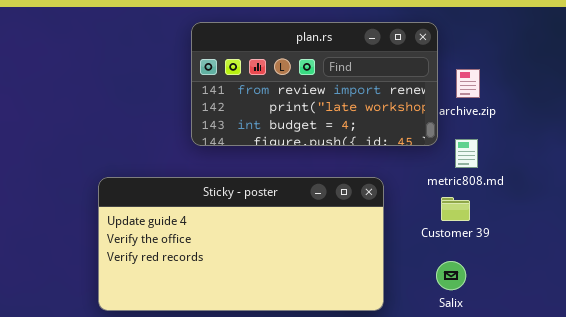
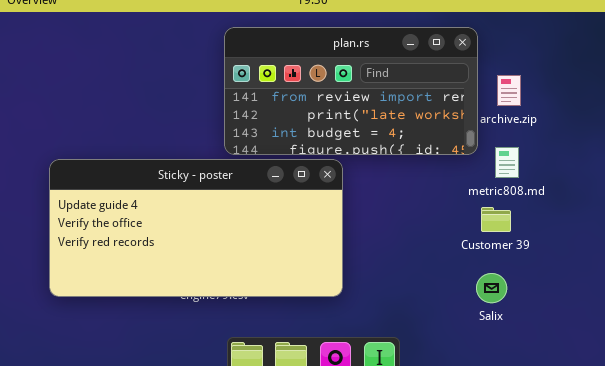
Sticky - poster: [98,177,384,311] -> [49,159,343,297], moved

